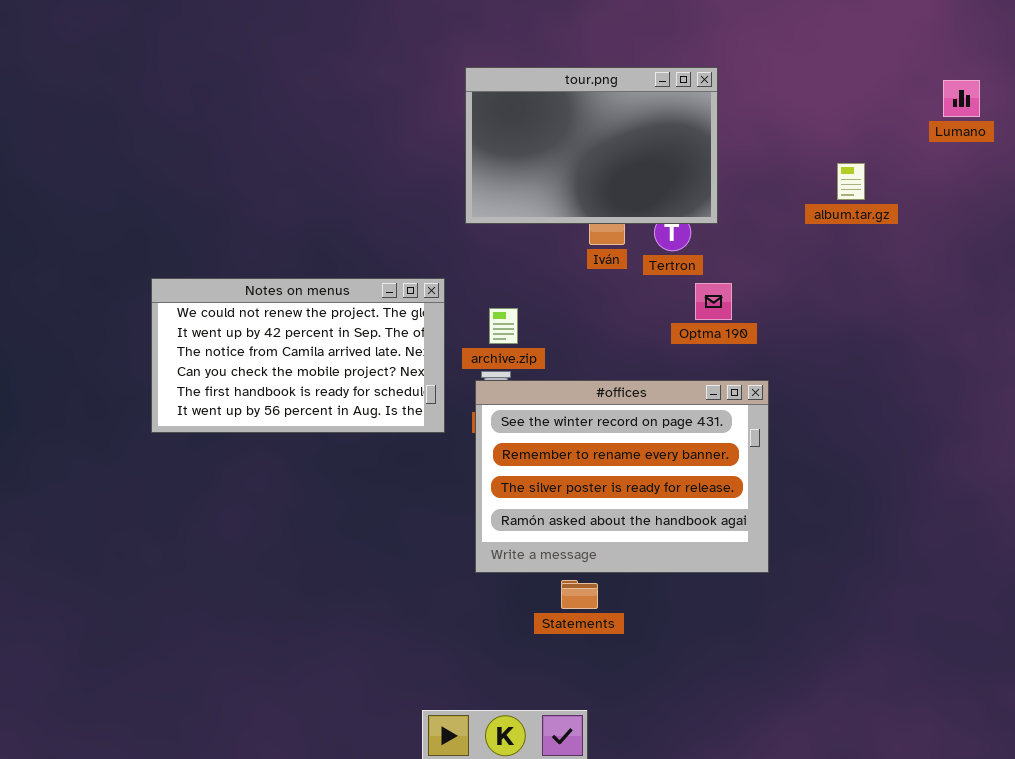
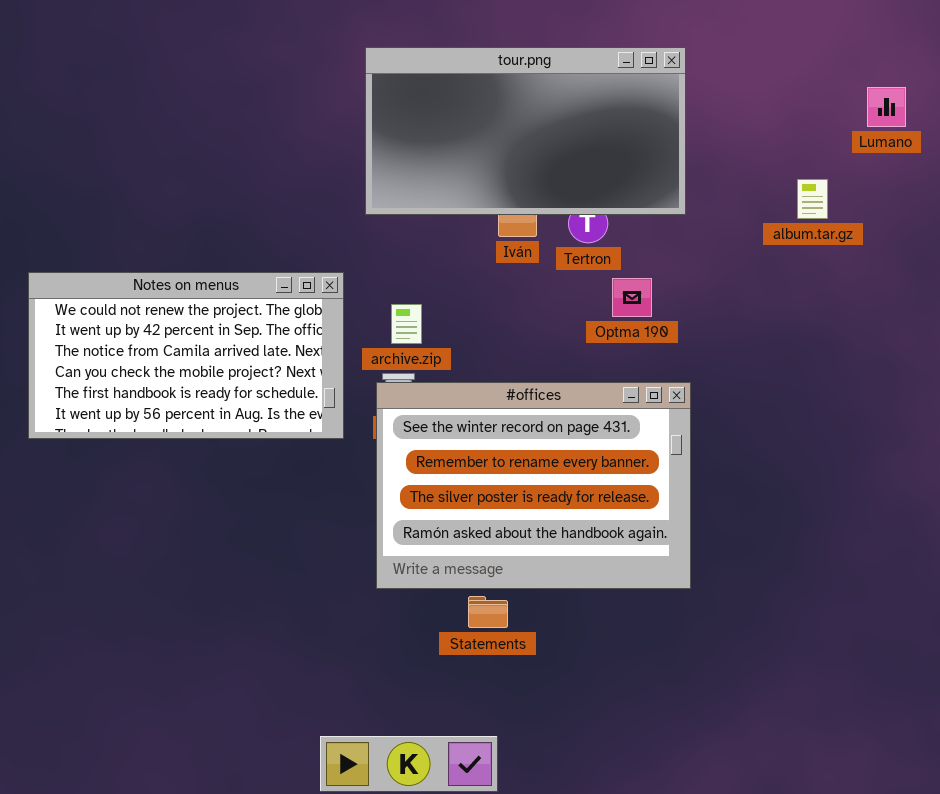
tour.png: [465,67,718,224] -> [365,47,686,215], resized
Lumano: [943,80,980,117] -> [867,87,906,127], moved
album.tar.gz: [837,163,865,200] -> [797,179,828,219], moved

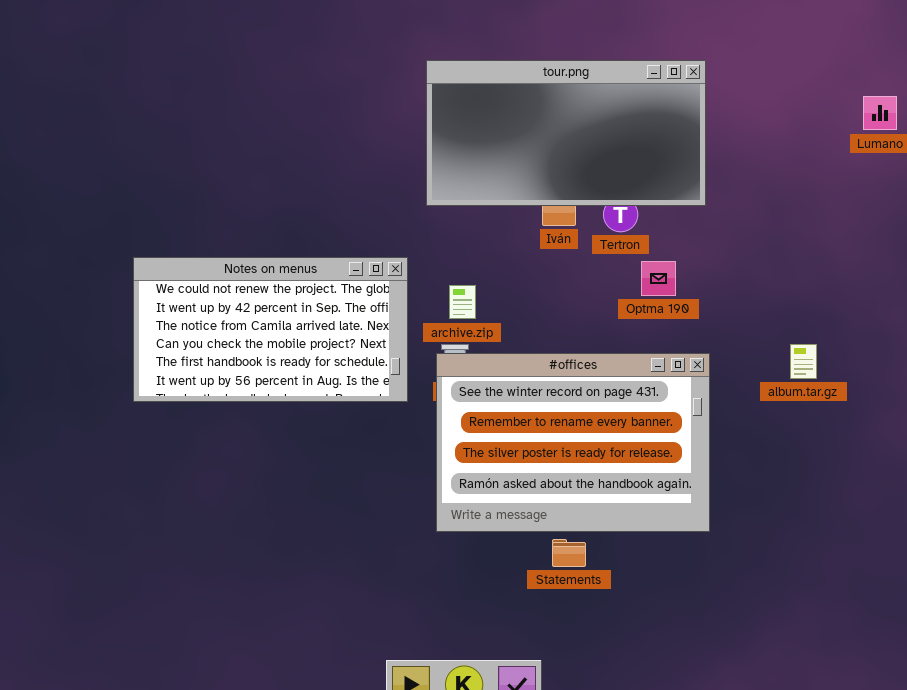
album.tar.gz: [797,179,828,219] -> [790,344,817,379], moved
Statements: [468,596,508,628] -> [552,539,586,567], moved

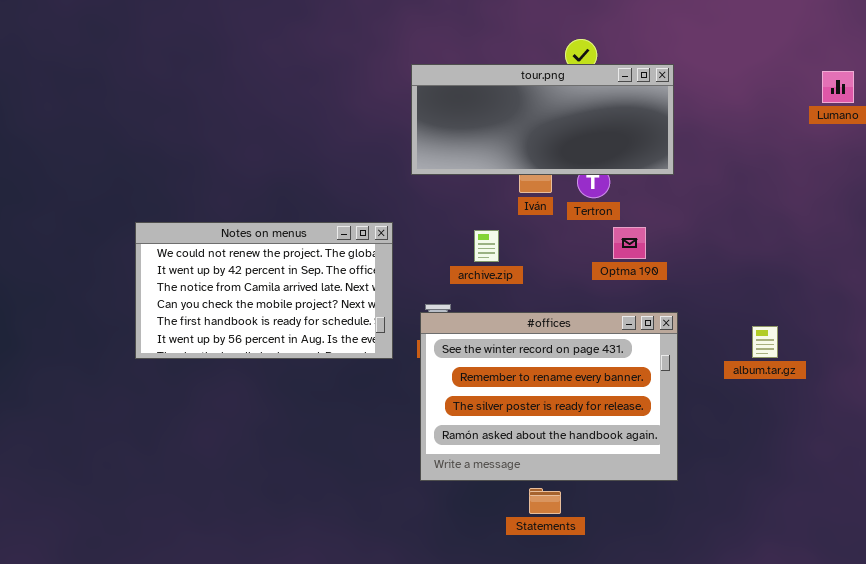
tour.png: [426,60,706,206] -> [411,64,674,175], resized
archive.zip: [449,285,476,319] -> [474,230,499,262], moved
album.tar.gz: [790,344,817,379] -> [752,326,778,358], moved

